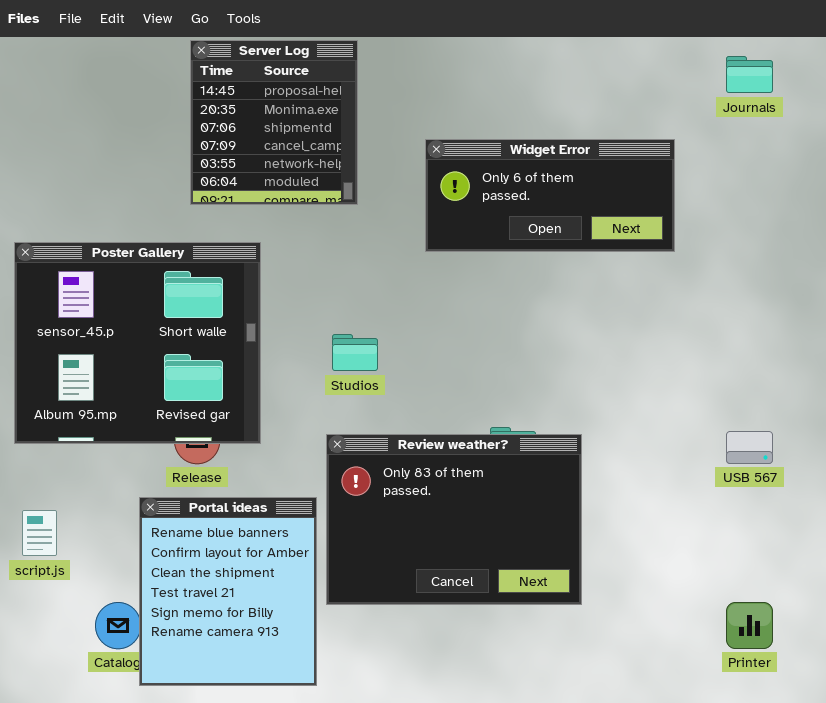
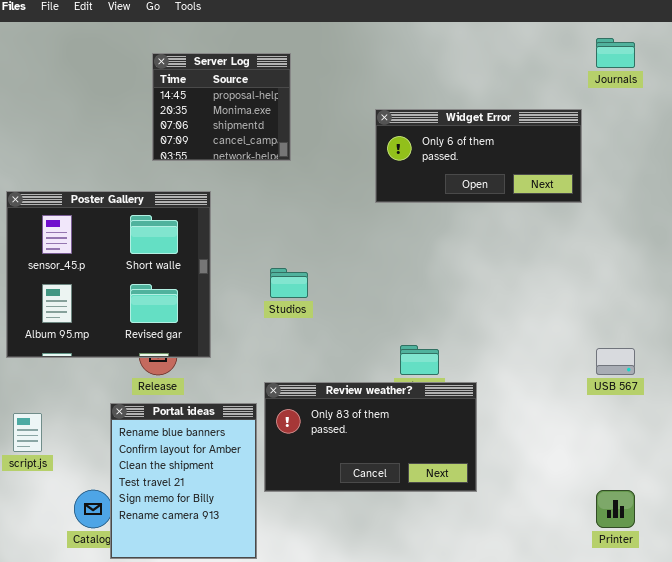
Server Log: [190,40,358,205] -> [152,53,291,161], resized
Widget Error: [425,139,675,252] -> [375,109,582,203], moved
Review weather?: [326,434,582,605] -> [264,382,477,492], resized

